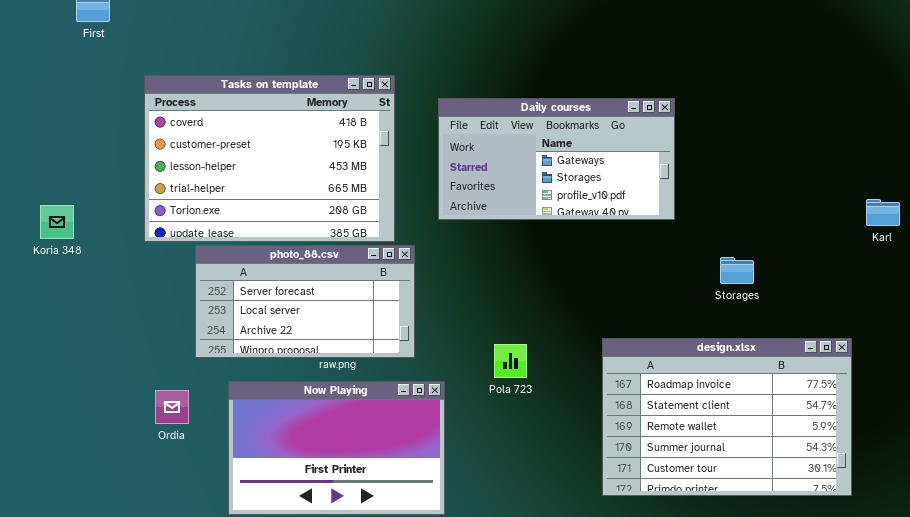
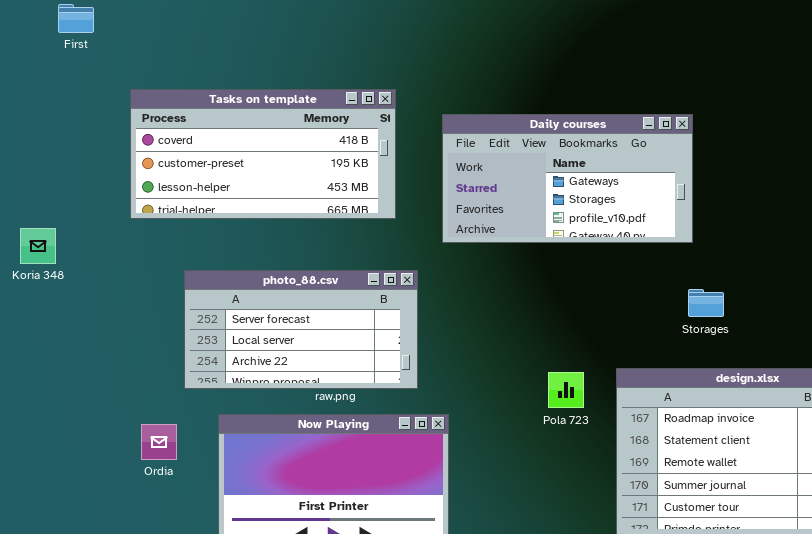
Tasks on template: [144,75,395,242] -> [130,89,396,219], resized
Storages: [720,257,754,284] -> [688,289,724,317], moved
Pola 723: [494,344,527,378] -> [548,372,584,408], moved

